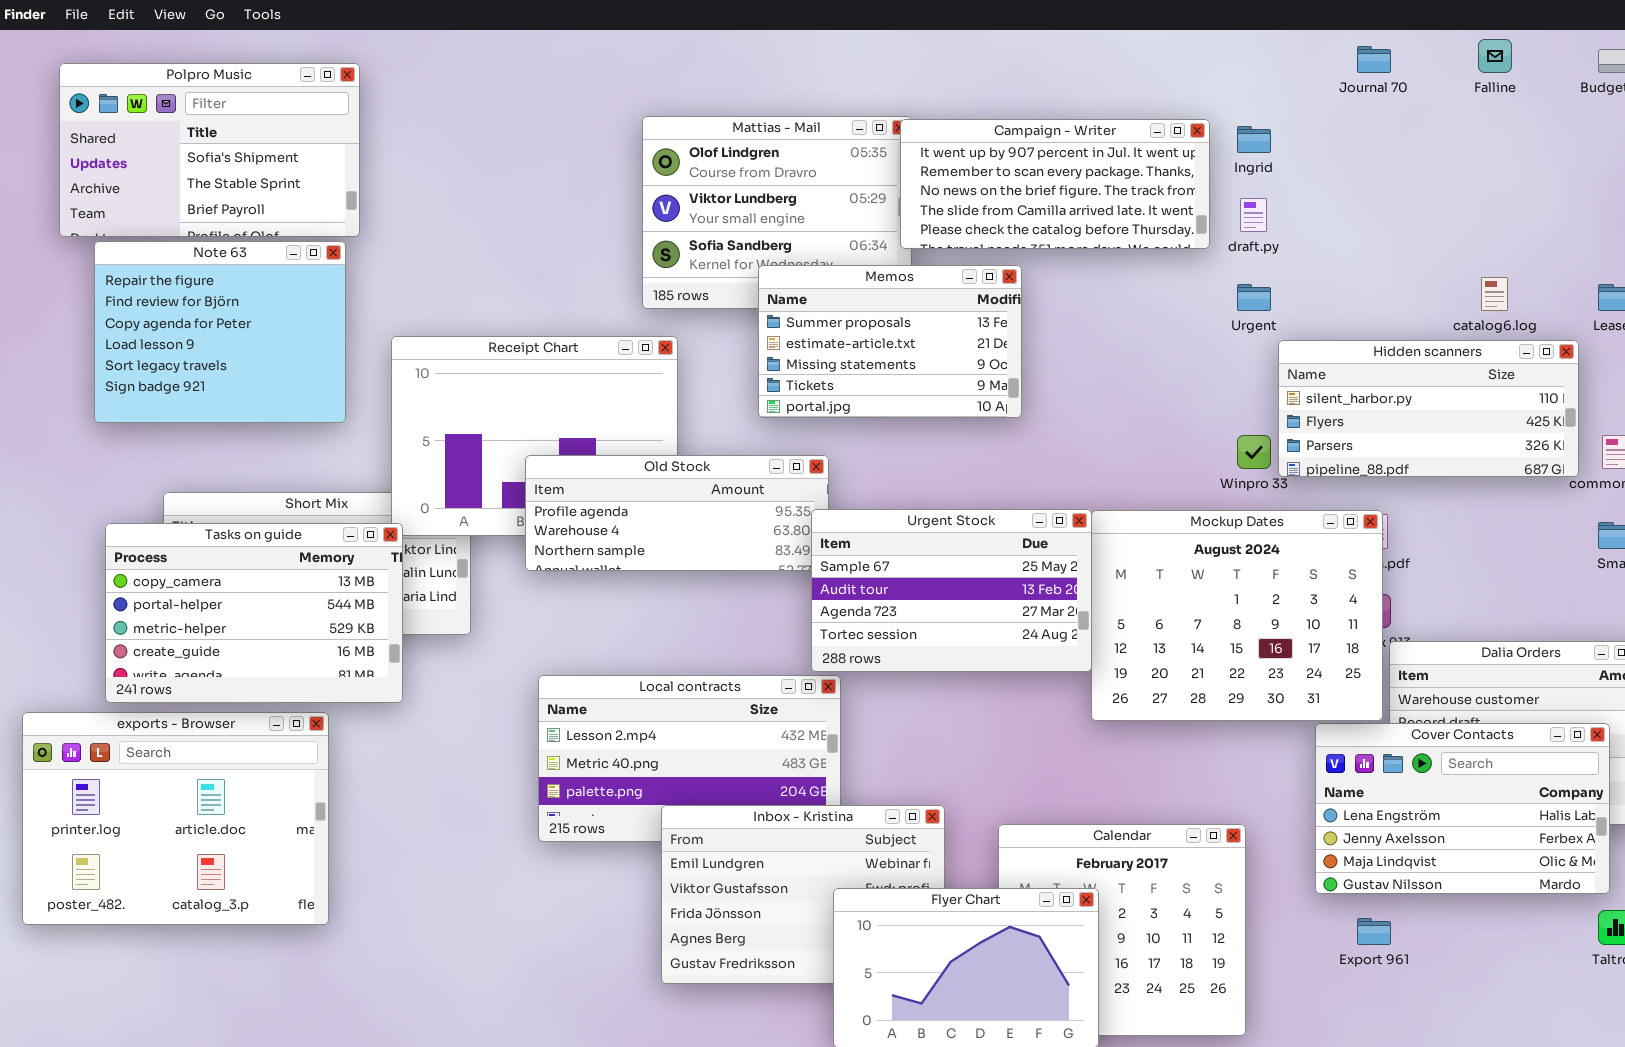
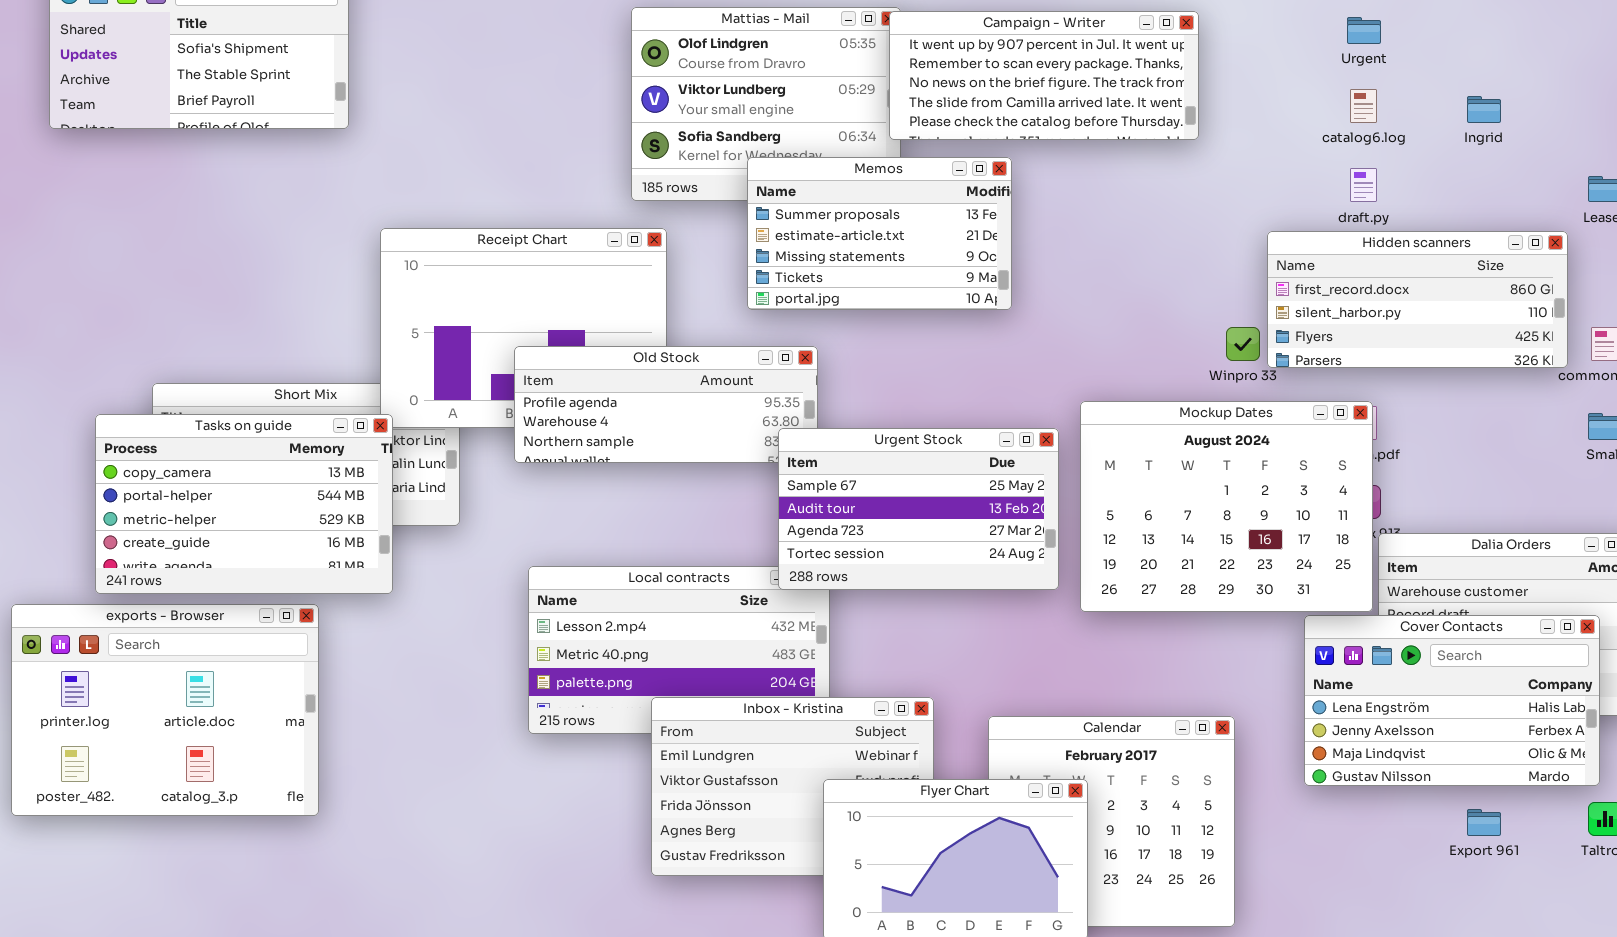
Ingrid: [1237,126,1271,153] -> [1467,96,1501,123], moved
draft.py: [1240,198,1267,232] -> [1350,168,1377,202], moved
Note 63: [94,241,346,423] -> none, closed
catalog6.log: [1481,277,1508,311] -> [1350,89,1377,123], moved
Urgent: [1237,284,1271,311] -> [1347,17,1381,44], moved
Hidden scanners: [1278,340,1579,477] -> [1267,231,1568,368], scrolled up 1 row
Urgent Stock: [811,509,1092,672] -> [778,428,1059,590], moved
Export 961: [1357,918,1391,945] -> [1467,809,1501,836], moved

